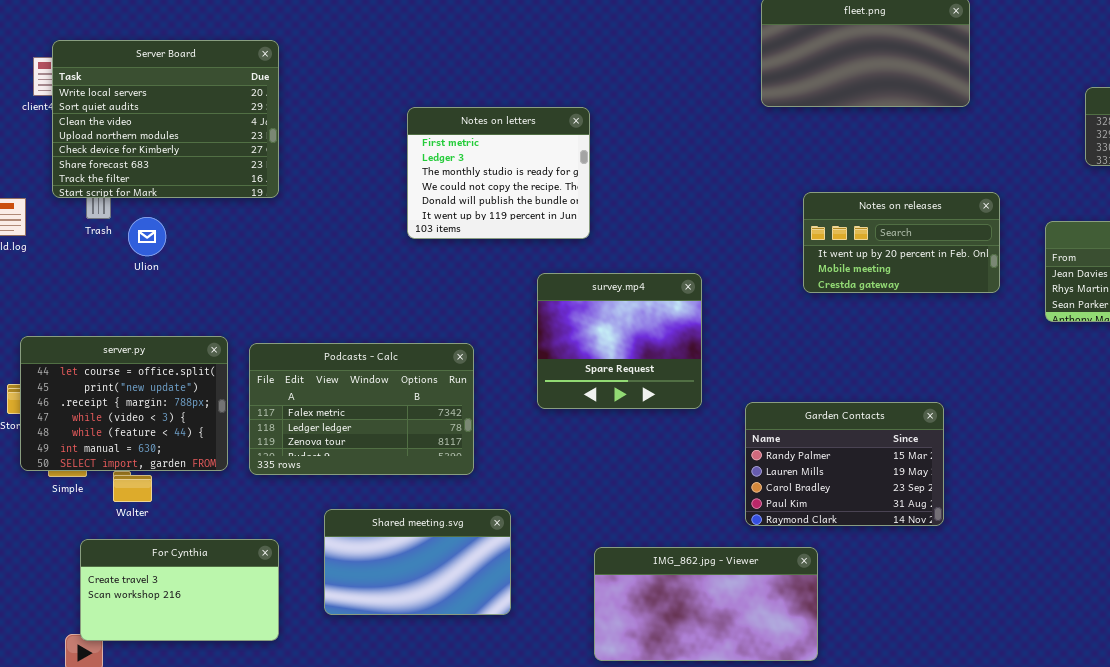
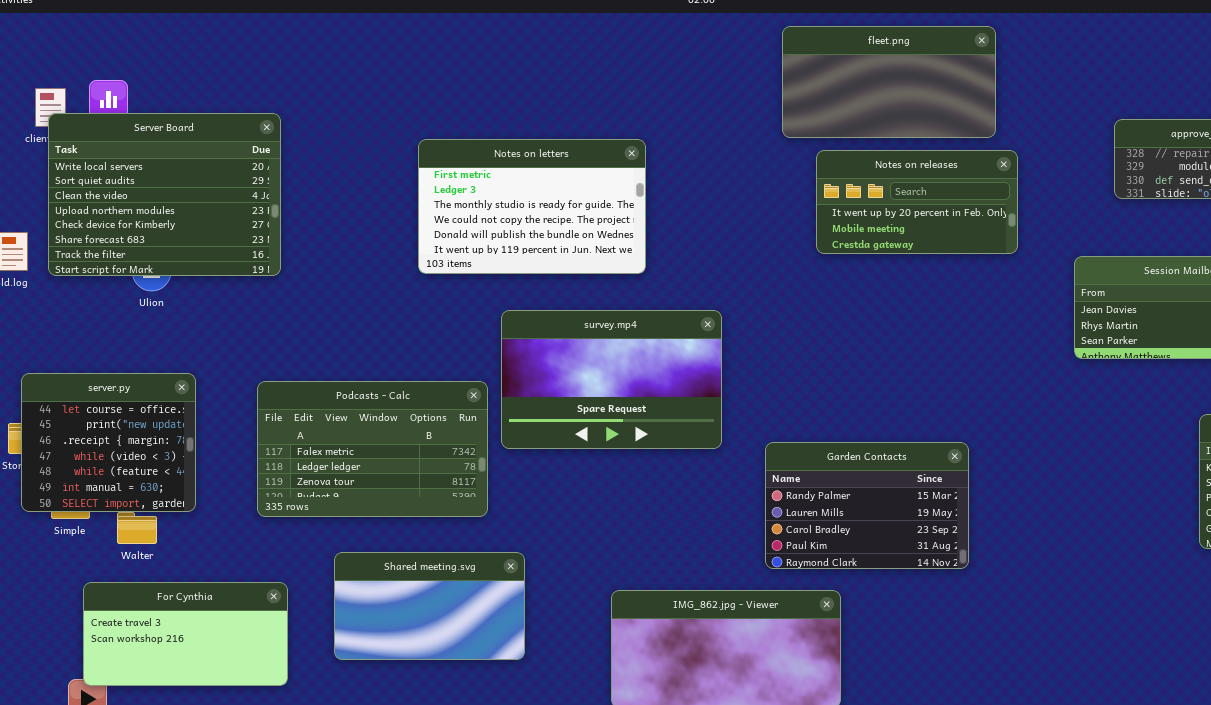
Server Board: [52,40,279,198] -> [48,113,281,276], moved
Notes on letters: [407,107,590,239] -> [418,139,646,274], resized
Notes on releases: [803,192,1000,293] -> [816,150,1018,254], moved
survey.mp4: [537,273,702,409] -> [501,310,722,449], resized
server.py: [20,336,228,471] -> [21,373,196,512], resized

